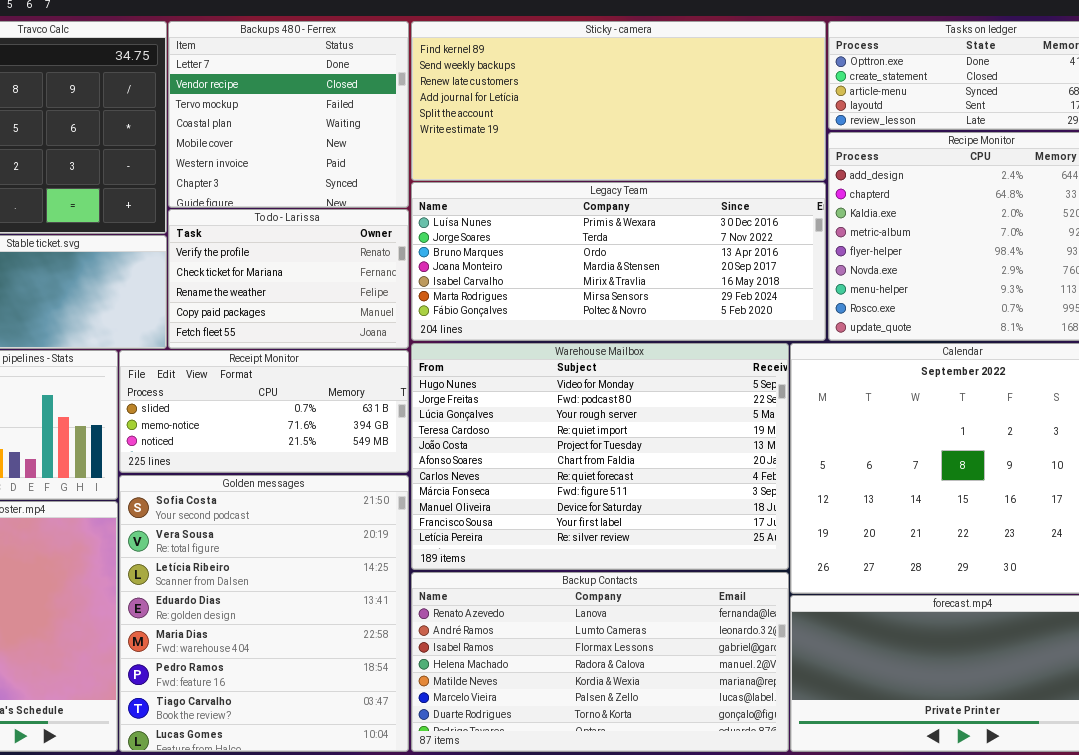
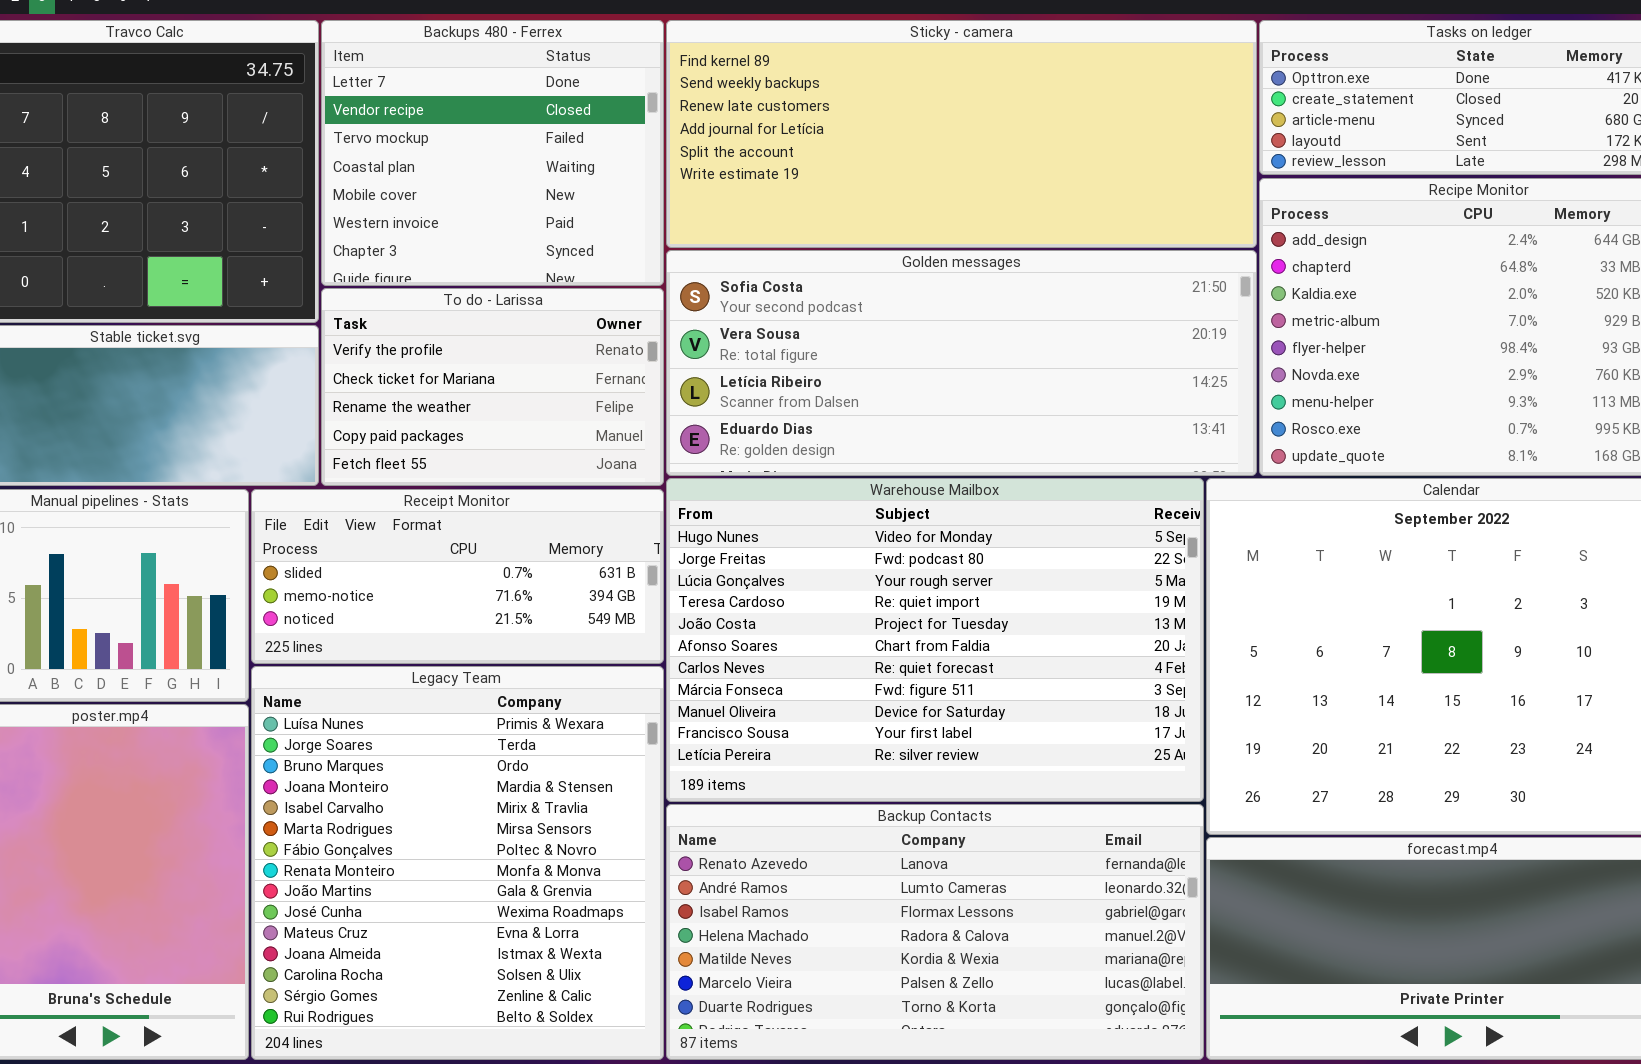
Legacy Team: [411,182,826,341] -> [251,666,664,1060], moved, resized
Golden messages: [119,475,409,752] -> [666,250,1257,476], moved, resized

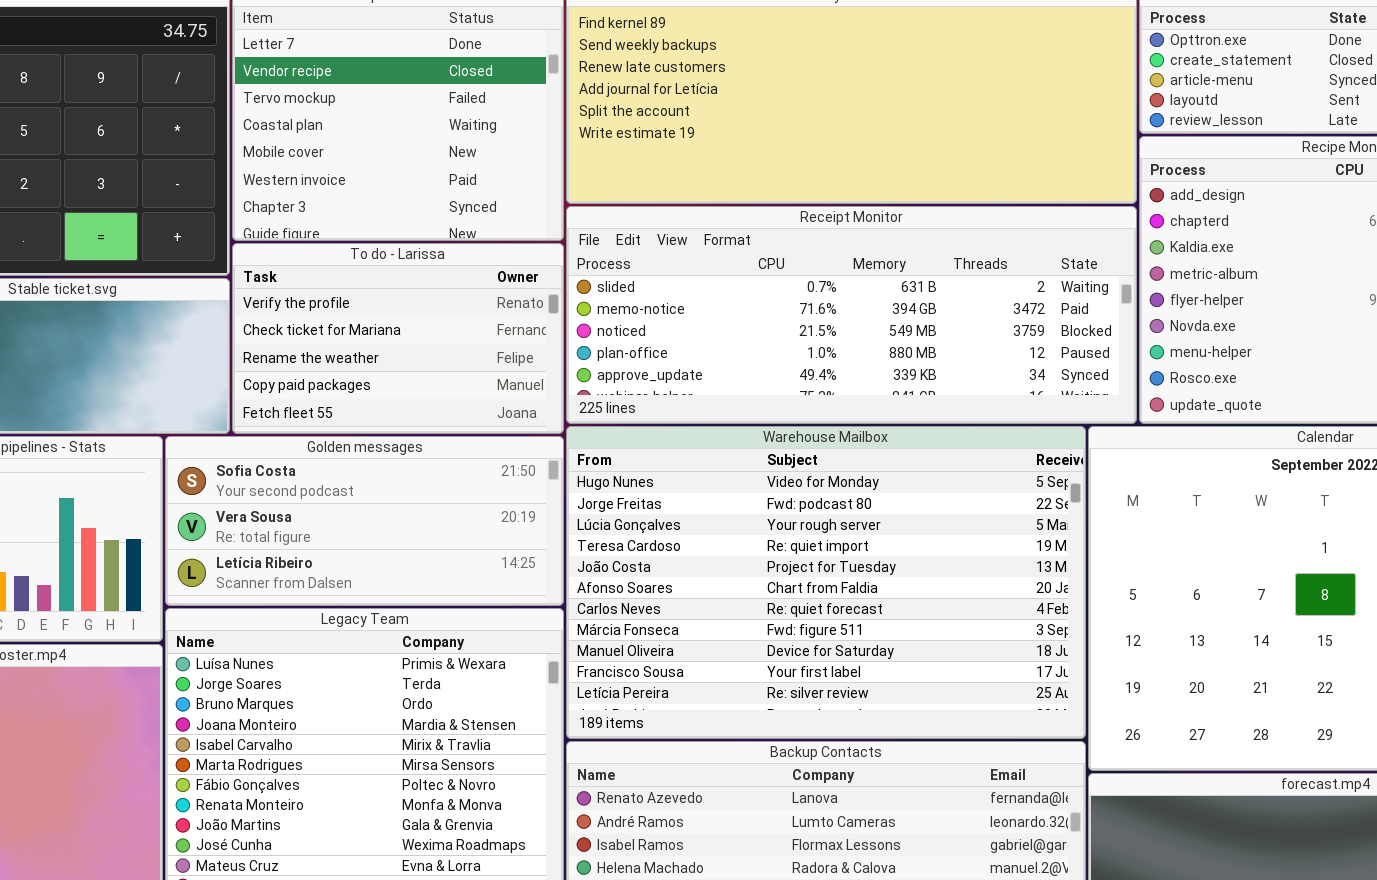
Golden messages: [666,250,1257,476] -> [165,436,564,606], moved, resized
Receipt Monitor: [251,489,664,664] -> [566,206,1137,424], moved, resized

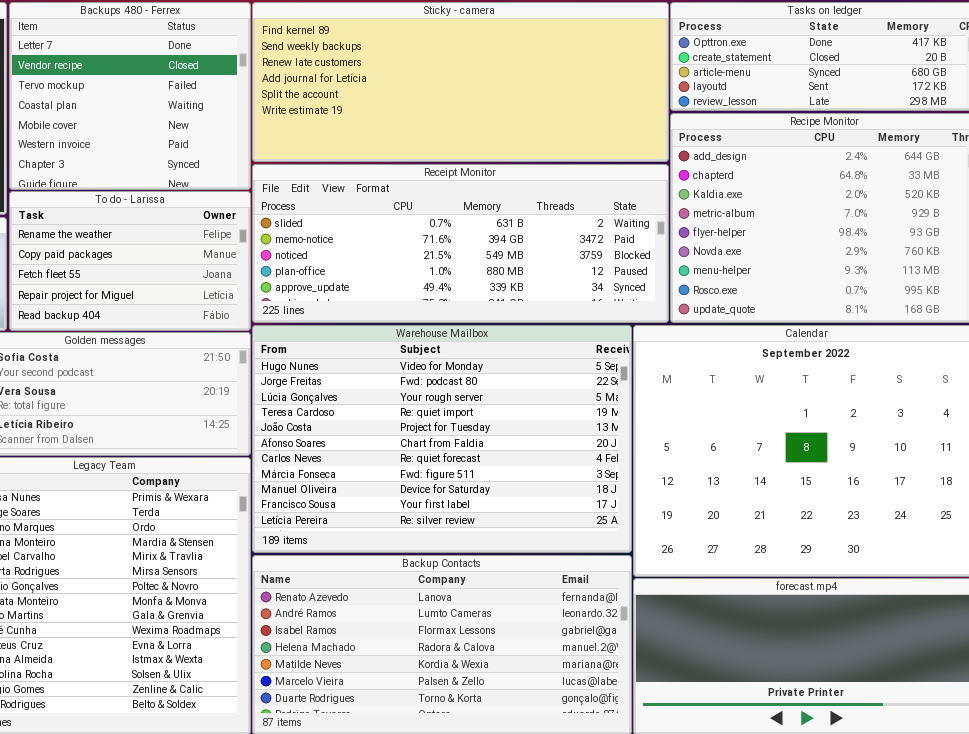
To do - Larissa: [232,243,564,434] -> [9,191,251,331], scrolled down 2 rows

